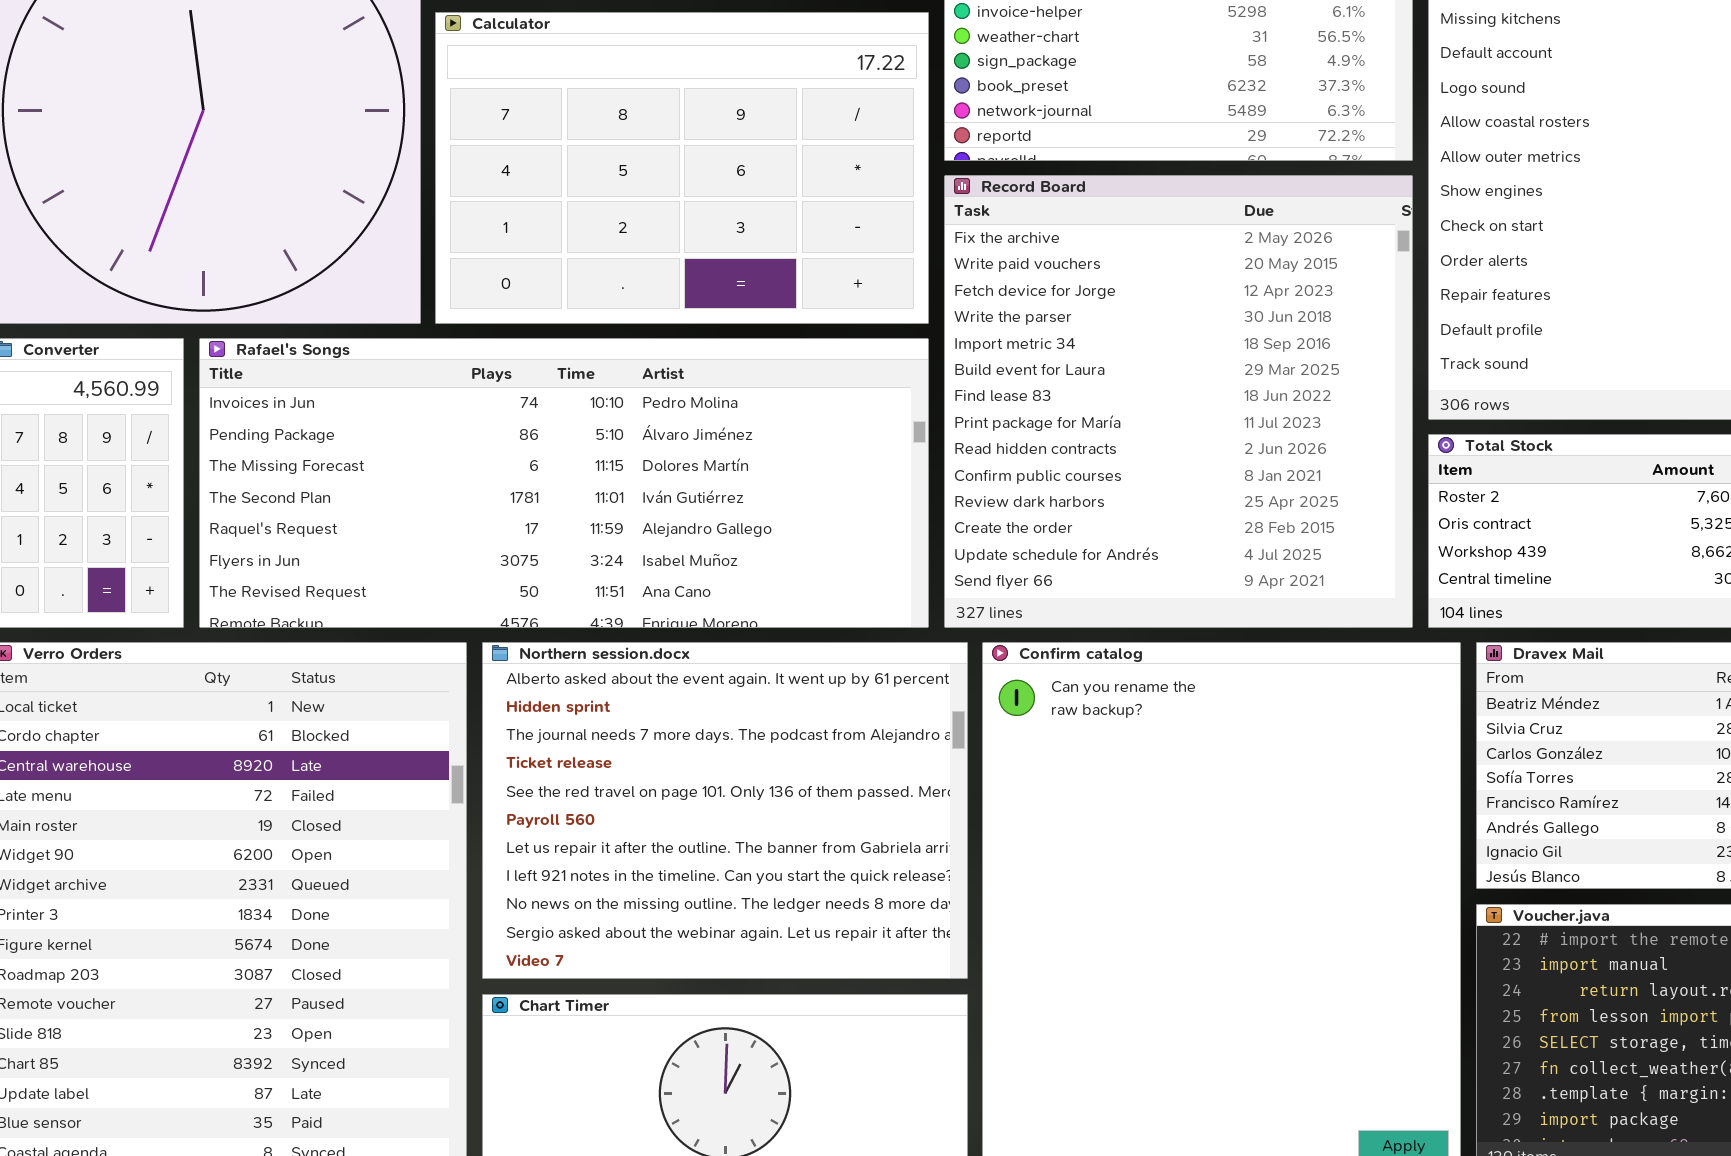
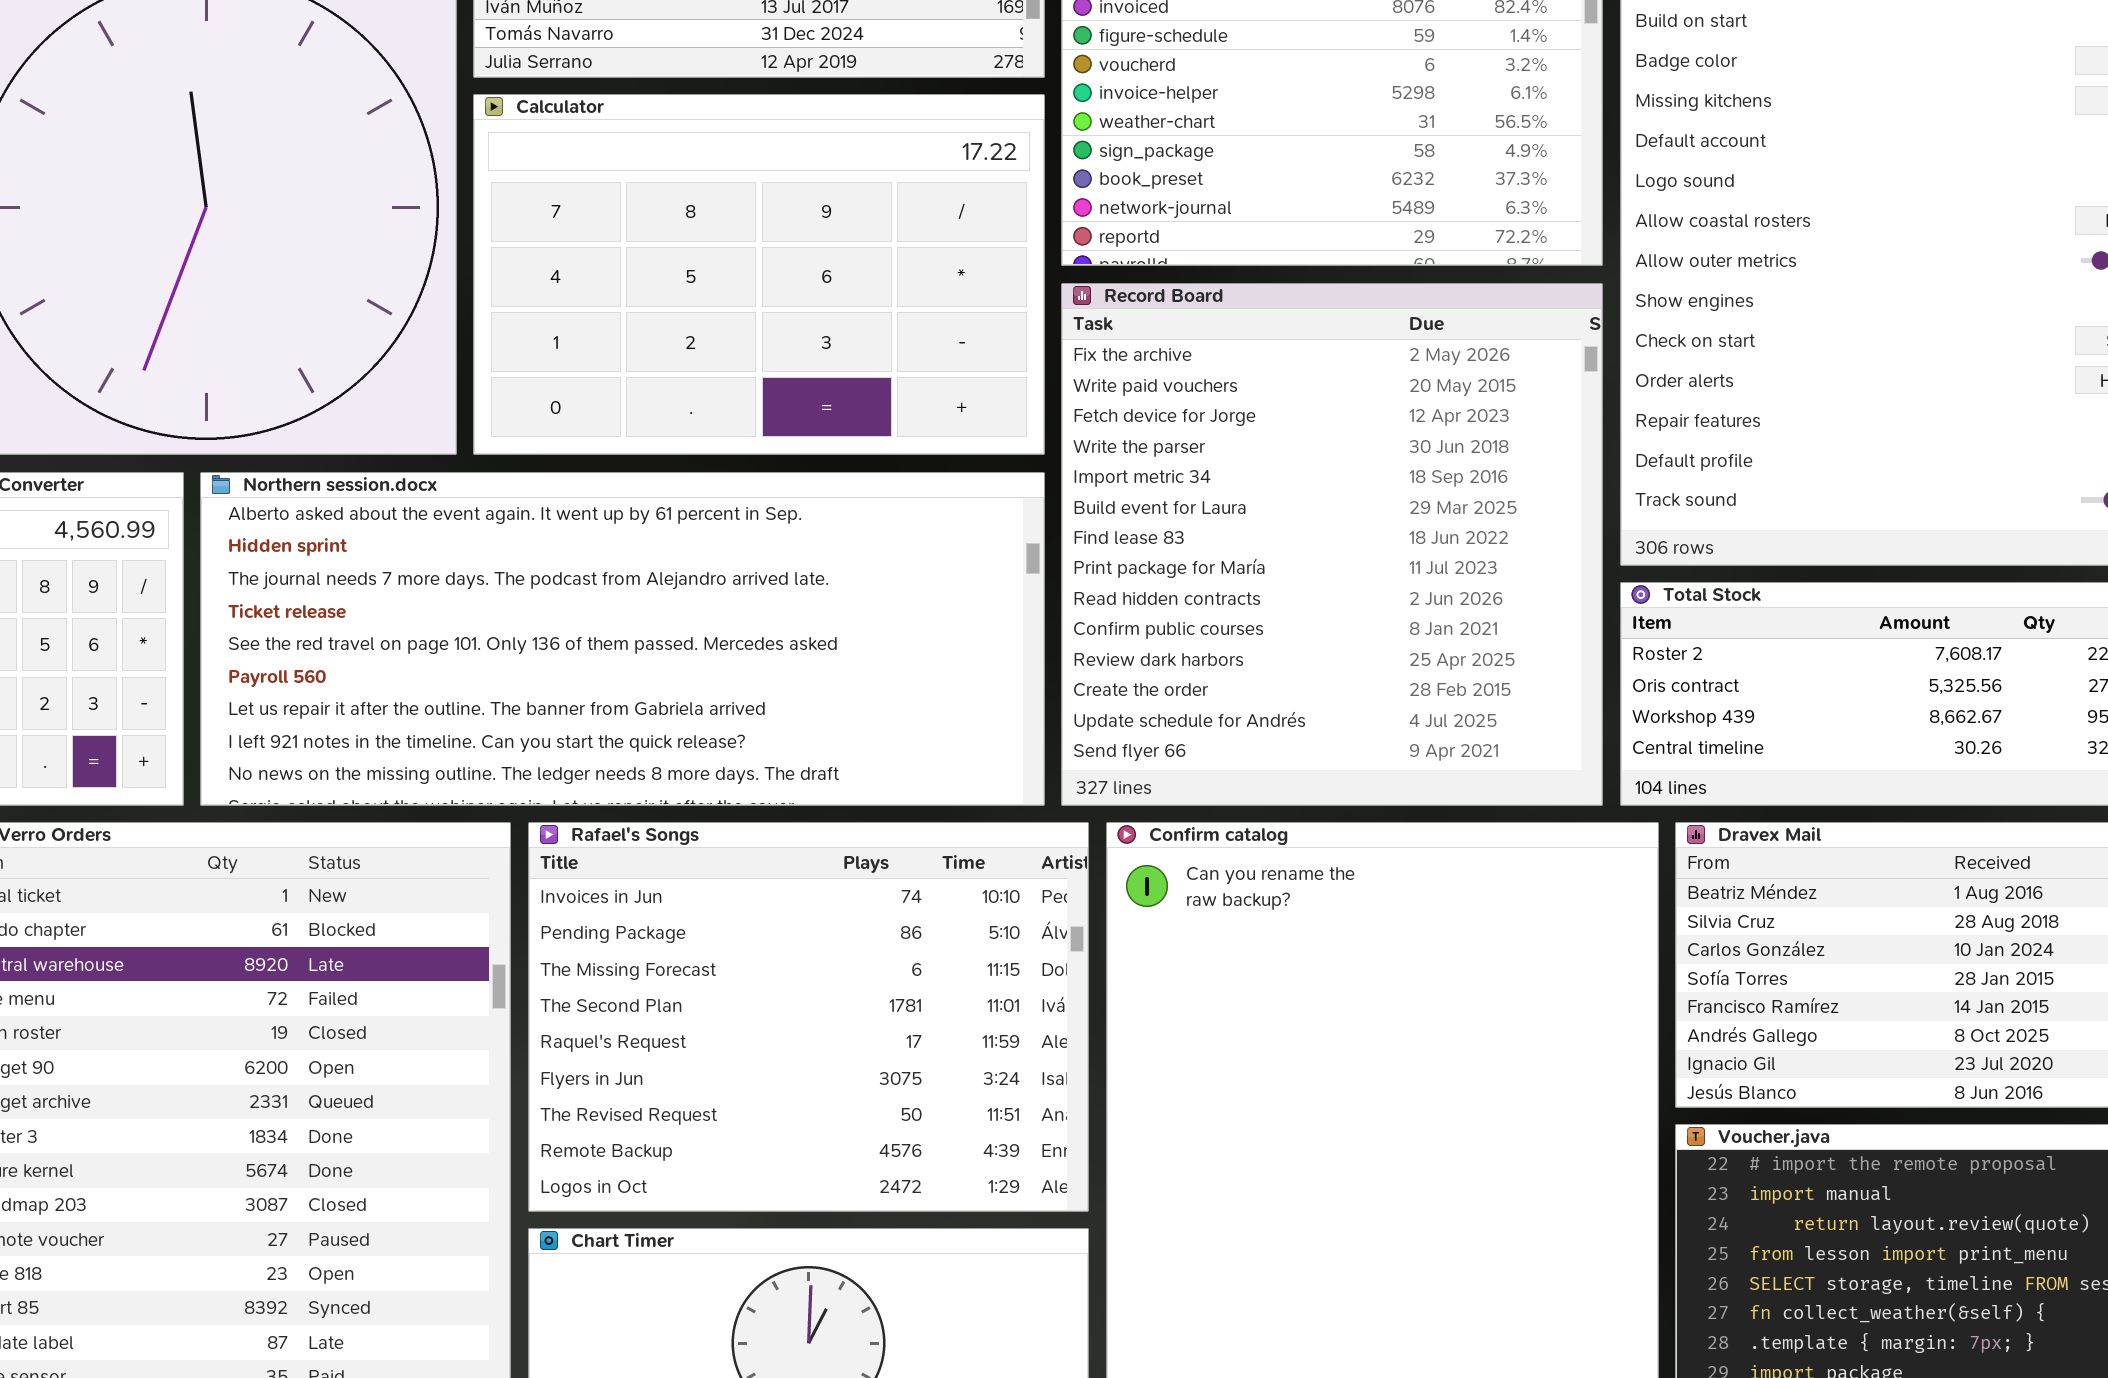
Rafael's Songs: [199,338,929,628] -> [528,822,1089,1212], moved, resized
Northern session.docx: [482,642,968,979] -> [200,472,1045,806], moved, resized

